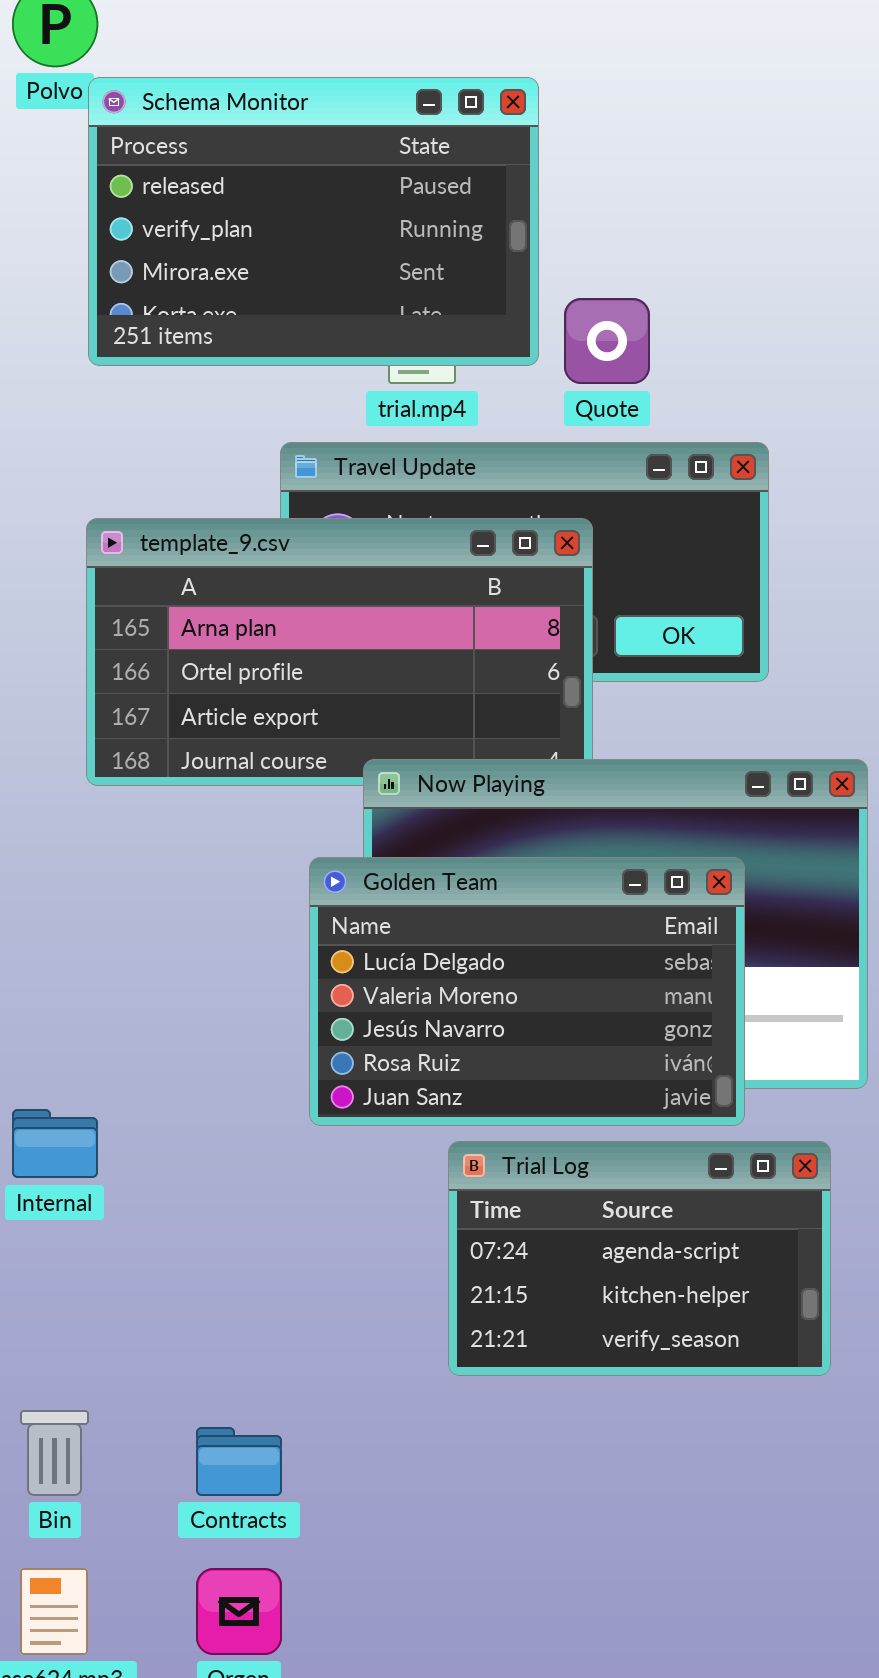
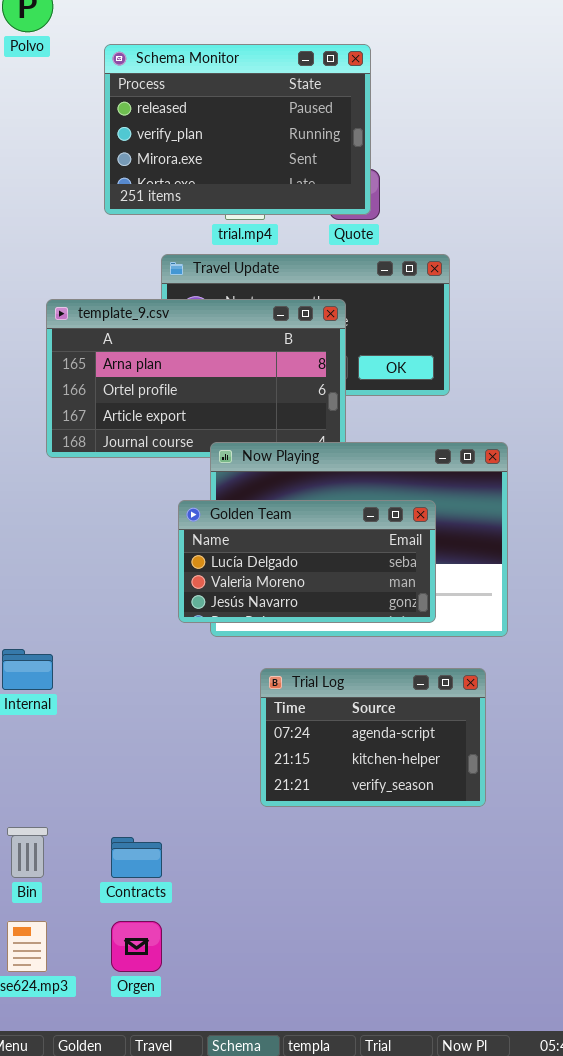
Schema Monitor: [88,77,539,366] -> [104,44,371,215], moved
Golden Team: [309,857,745,1126] -> [178,500,436,623], resized

